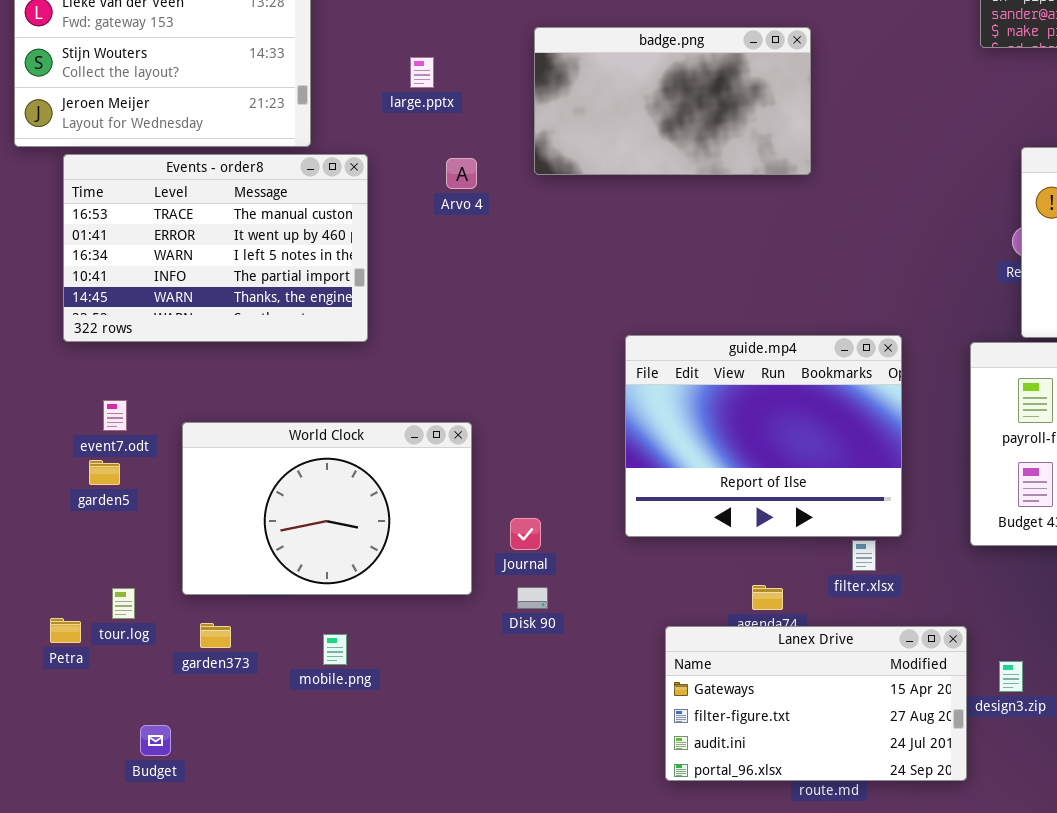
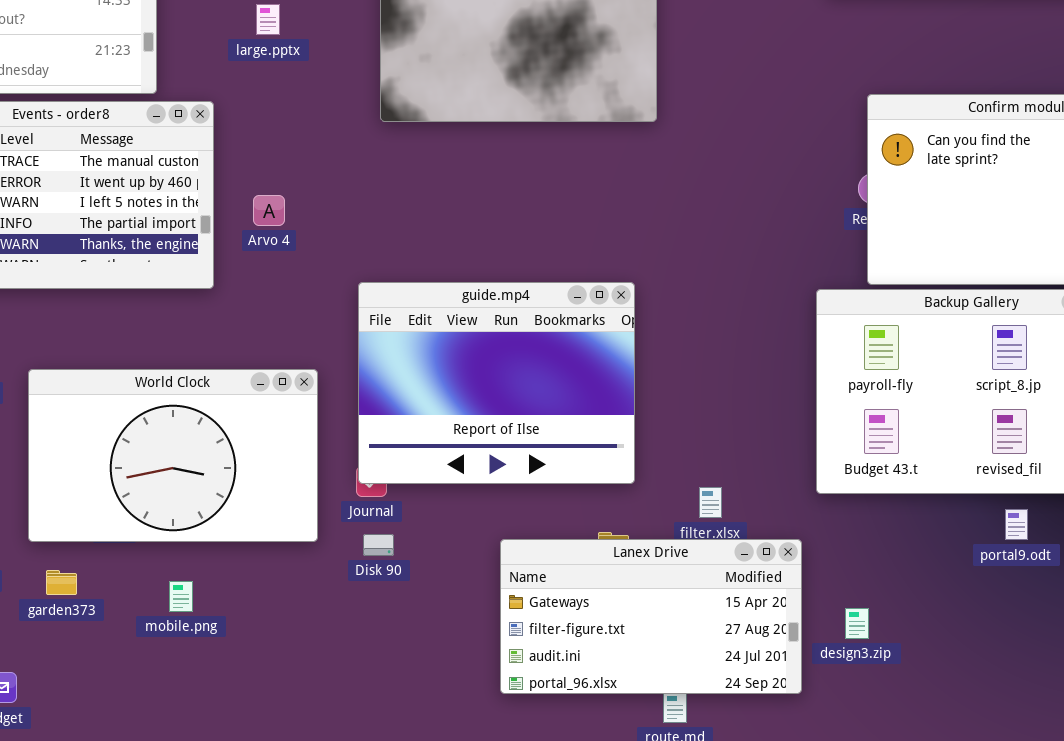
Arvo 4: [446,158,477,189] -> [253,195,285,226], moved
guide.mp4: [625,335,902,537] -> [358,282,635,484], moved
Lanex Drive: [665,626,967,781] -> [500,539,802,694], moved

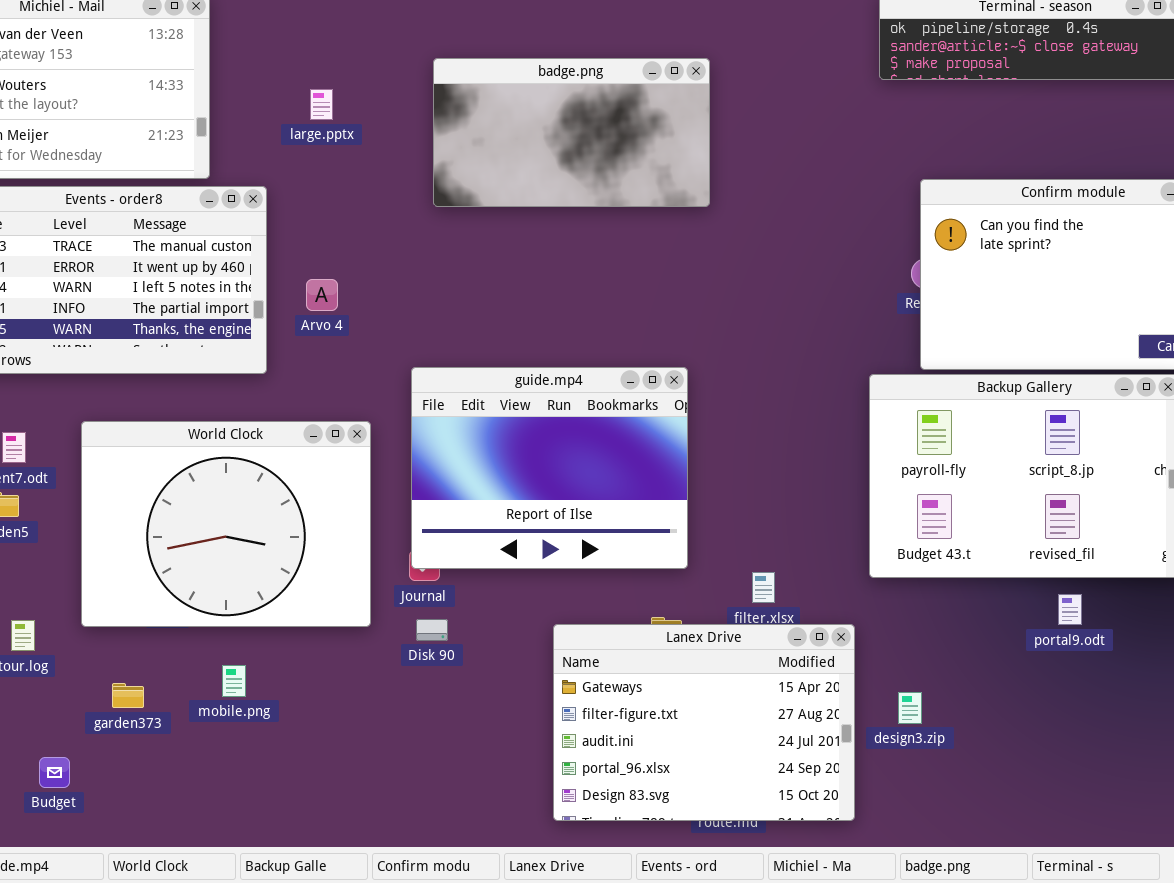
World Clock: [28,369,318,542] -> [81,421,371,627], resized
Lanex Drive: [500,539,802,694] -> [553,624,855,821], resized
garden373: [46,570,77,595] -> [112,683,144,708], moved

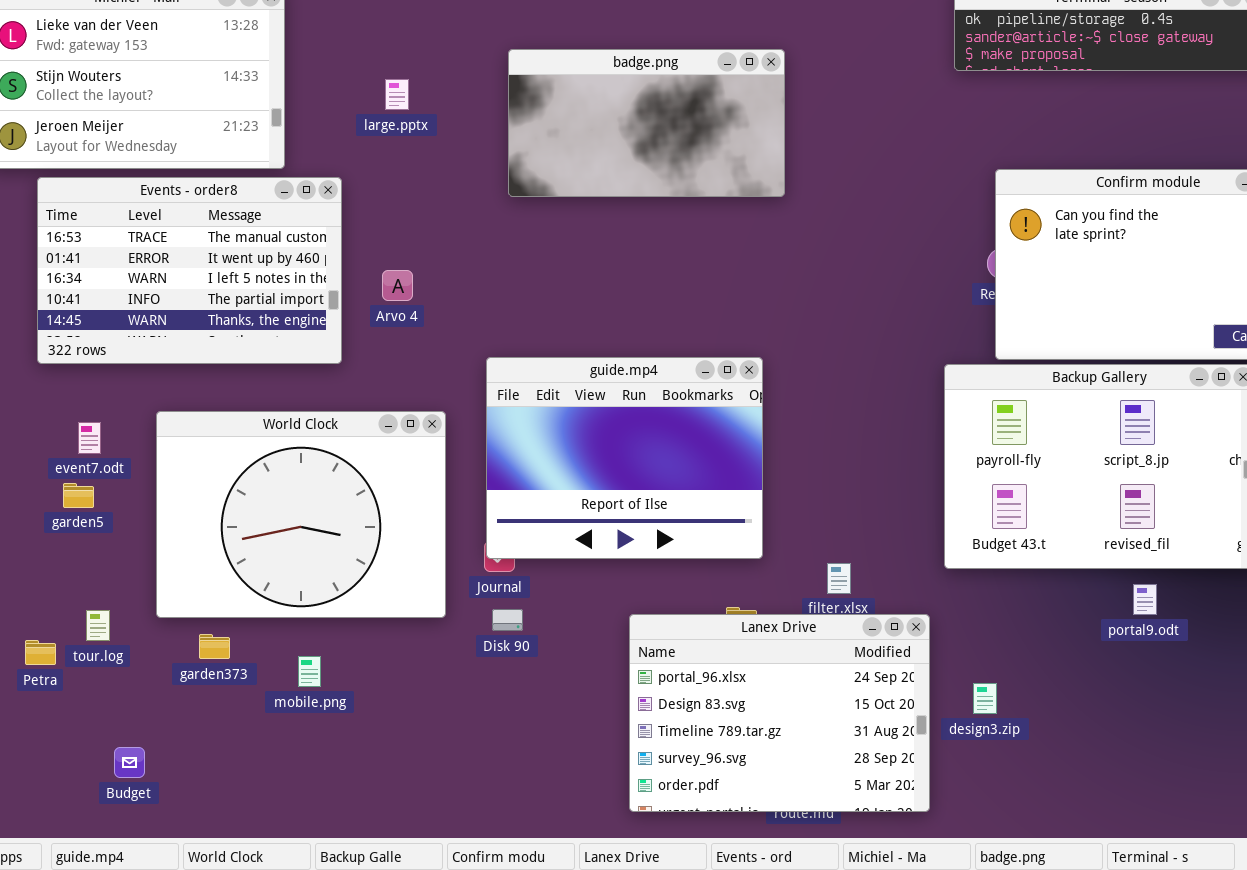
Lanex Drive: [553,624,855,821] -> [629,614,930,812], scrolled down 3 rows
garden373: [112,683,144,708] -> [199,634,230,659], moved

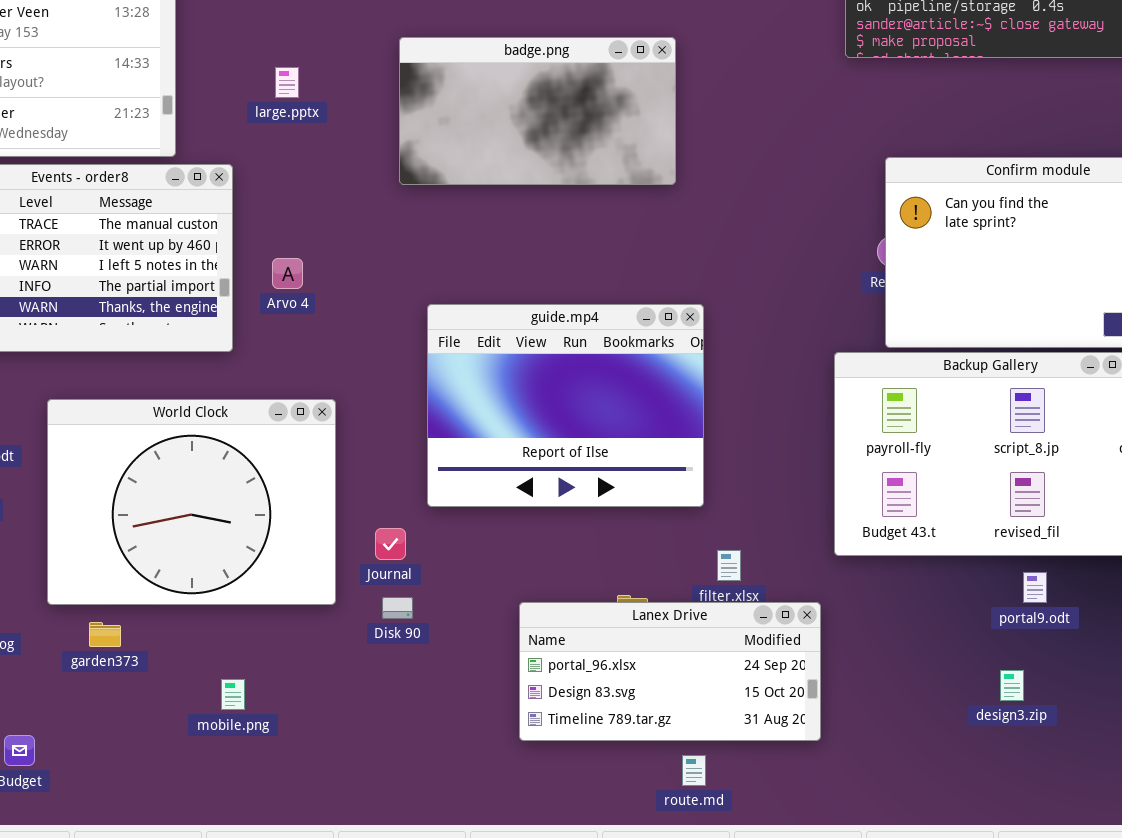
guide.mp4: [486,357,763,559] -> [427,304,704,507], moved
Lanex Drive: [629,614,930,812] -> [519,602,821,741], resized
mobile.png: [298,656,321,687] -> [221,679,245,710], moved
design3.zip: [973,683,997,714] -> [1000,670,1024,701], moved

